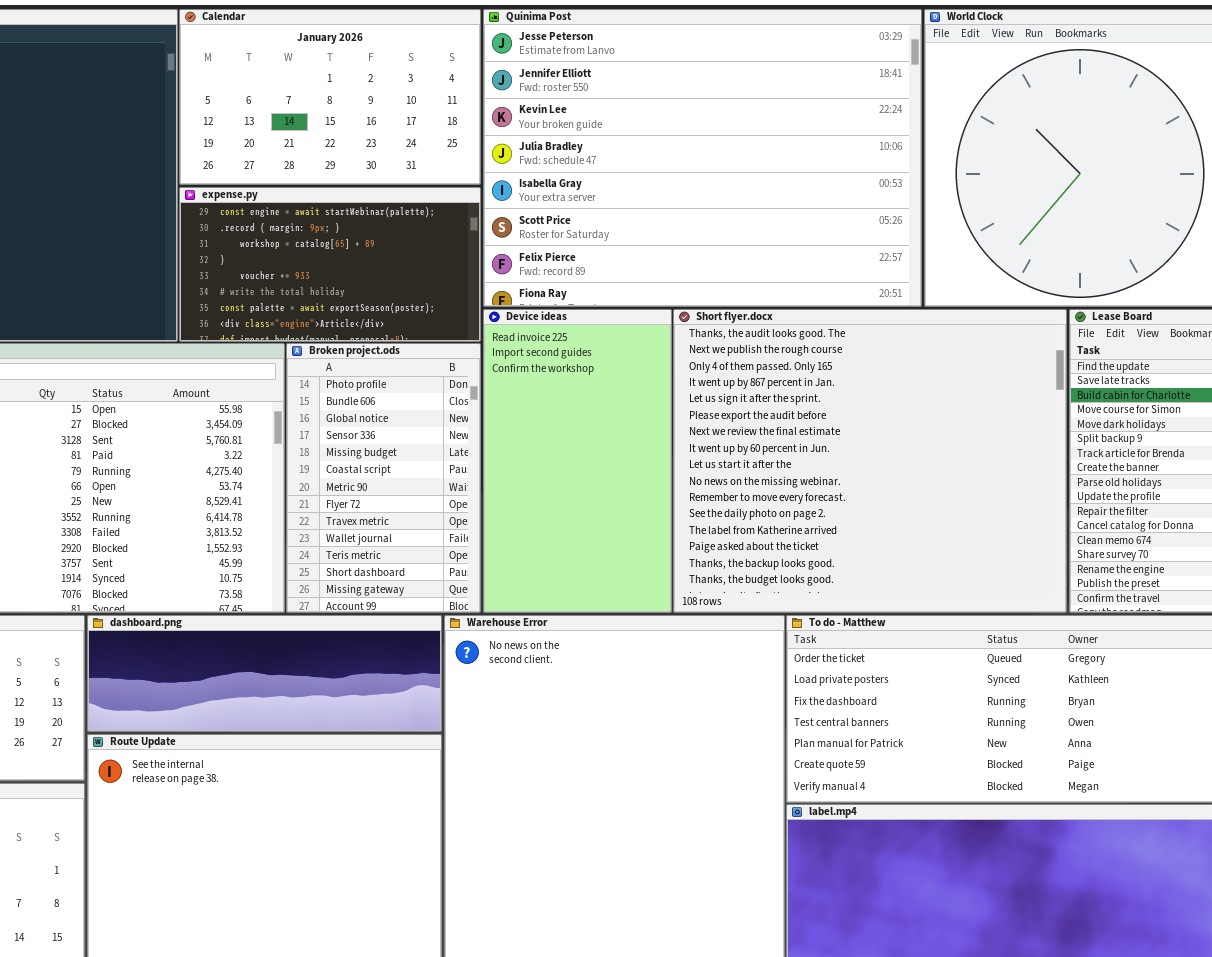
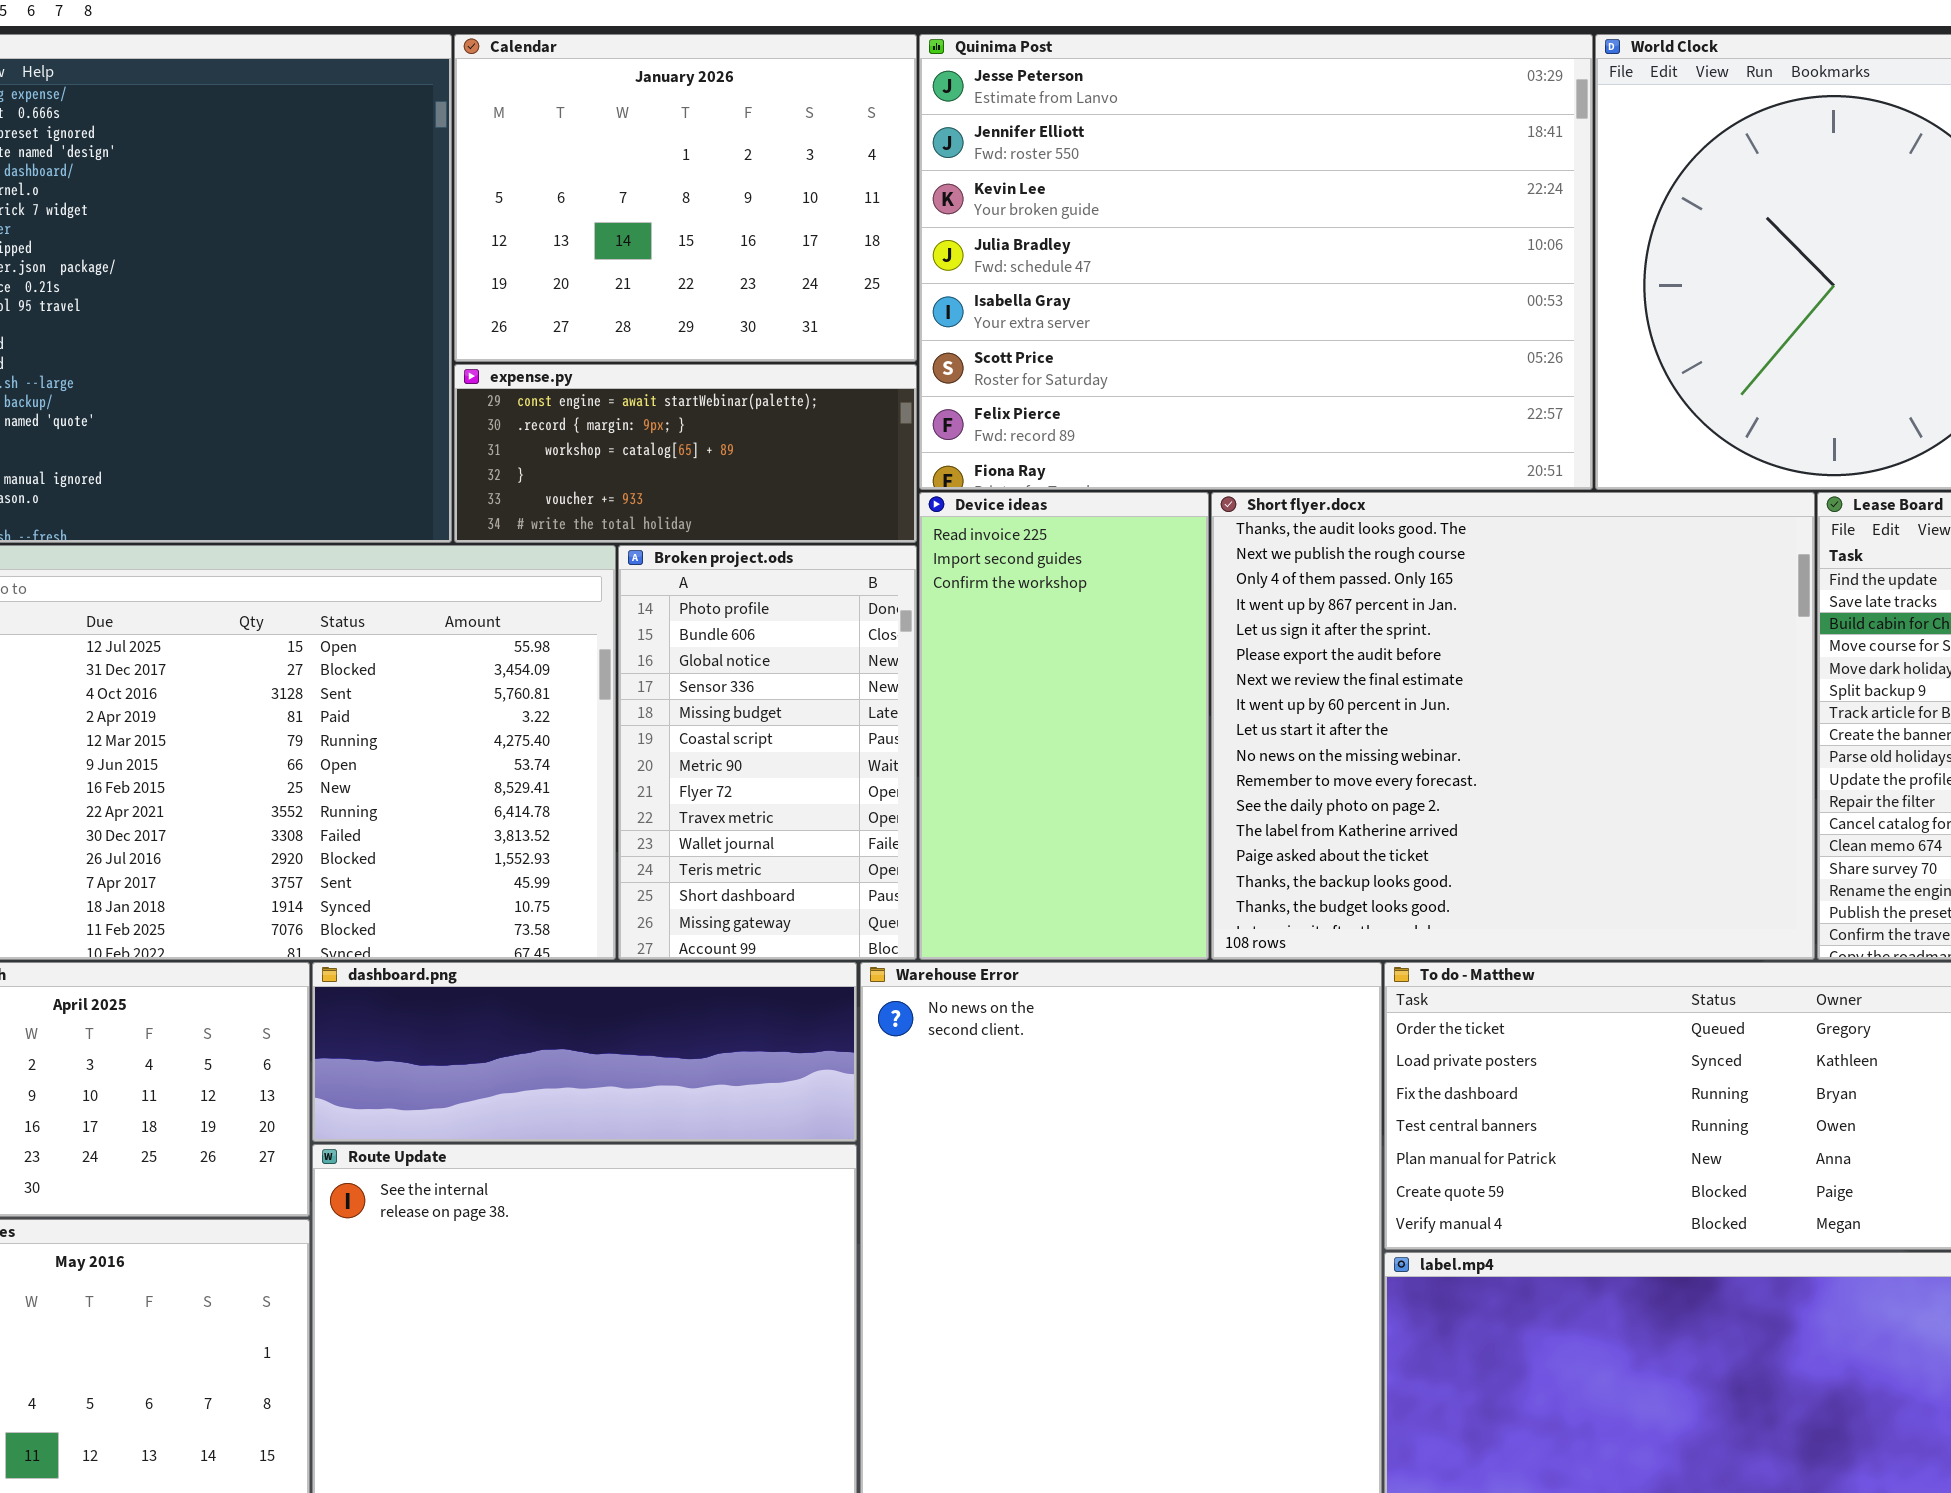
Calendar: [179,9,481,185] -> [454,34,917,362], resized
expense.py: [179,187,481,342] -> [454,364,917,543], resized

